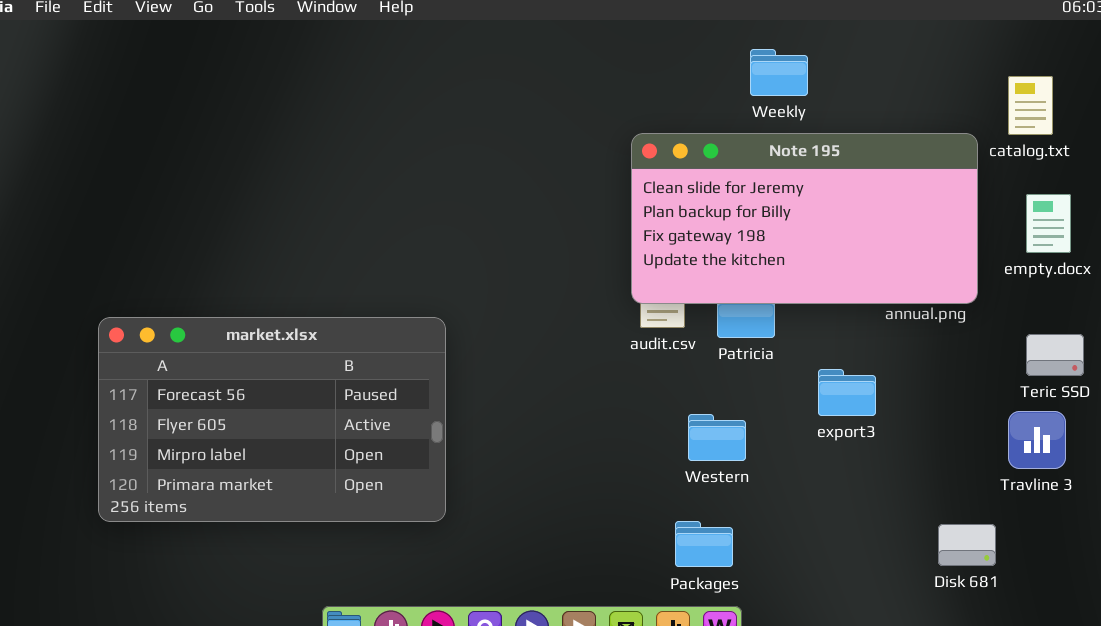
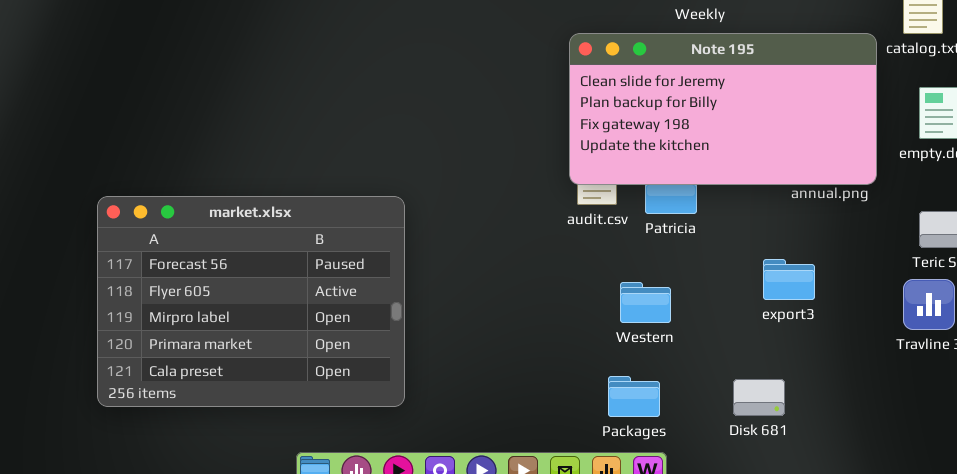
market.xlsx: [98,317,446,522] -> [97,196,405,407], resized
export3: [818,369,876,416] -> [763,259,815,300], moved
Disk 681: [938,524,996,566] -> [733,379,785,416], moved

